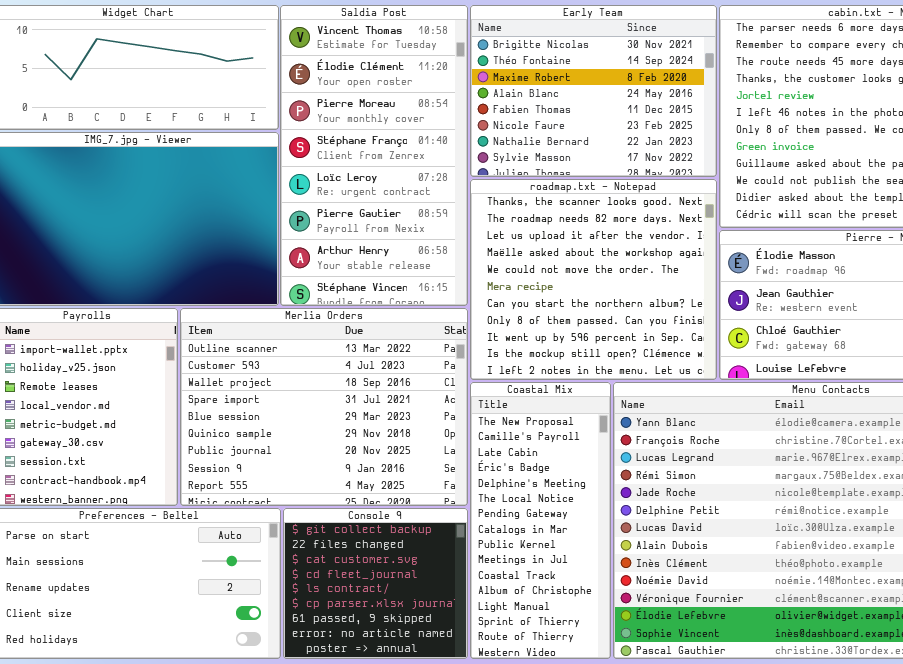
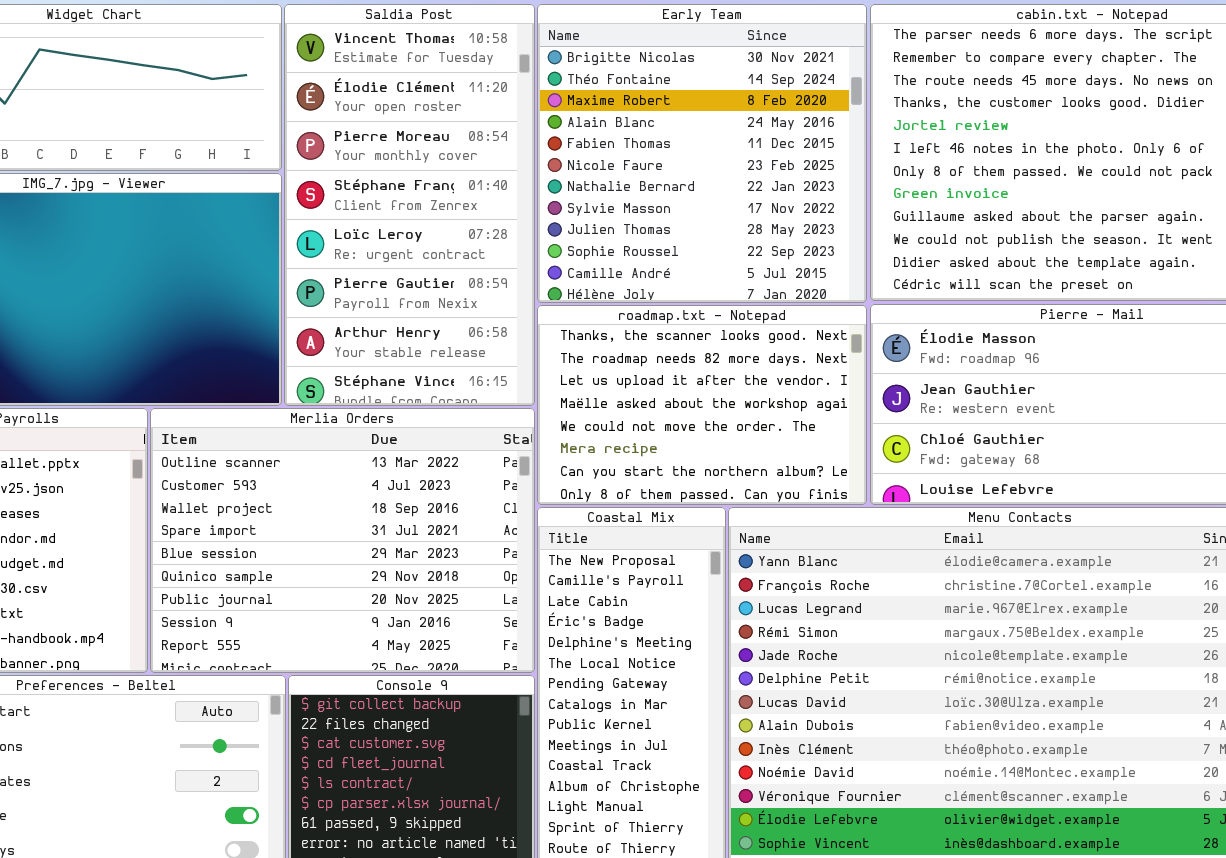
Early Team: [470,5,717,177] -> [537,4,867,303], resized
roadmap.txt - Notepad: [470,179,717,380] -> [537,305,867,505], resized

